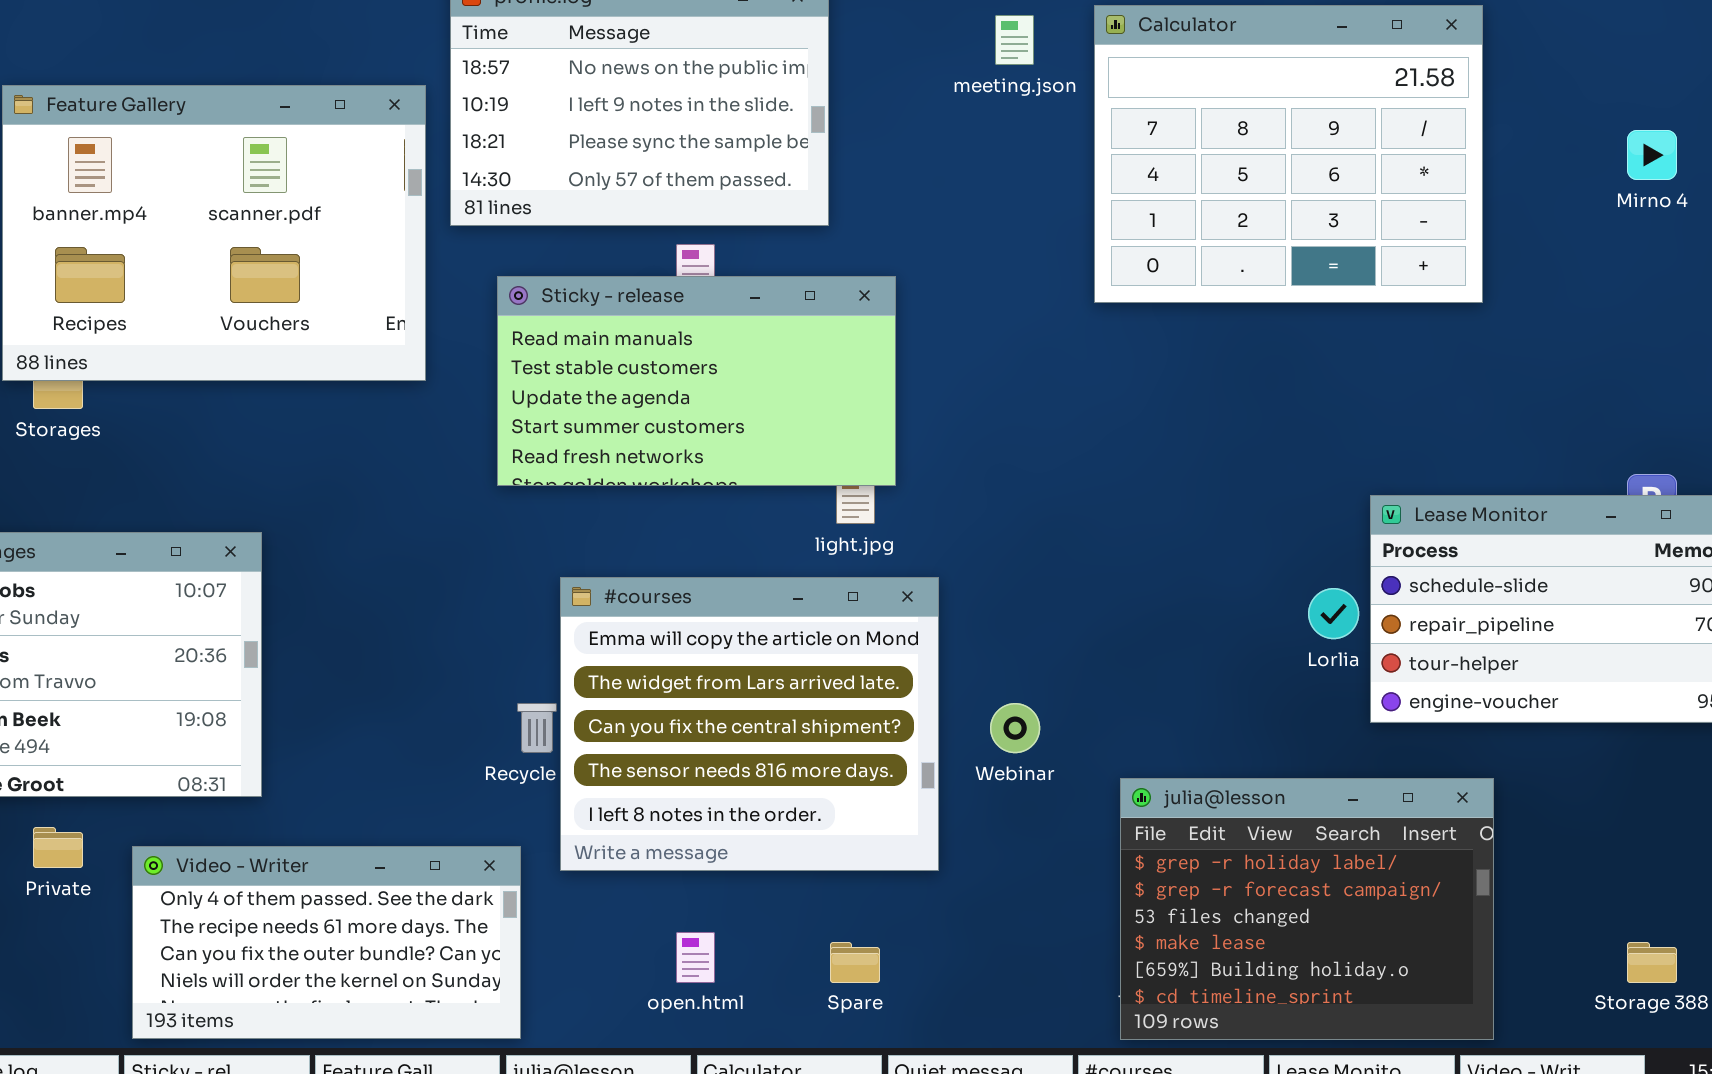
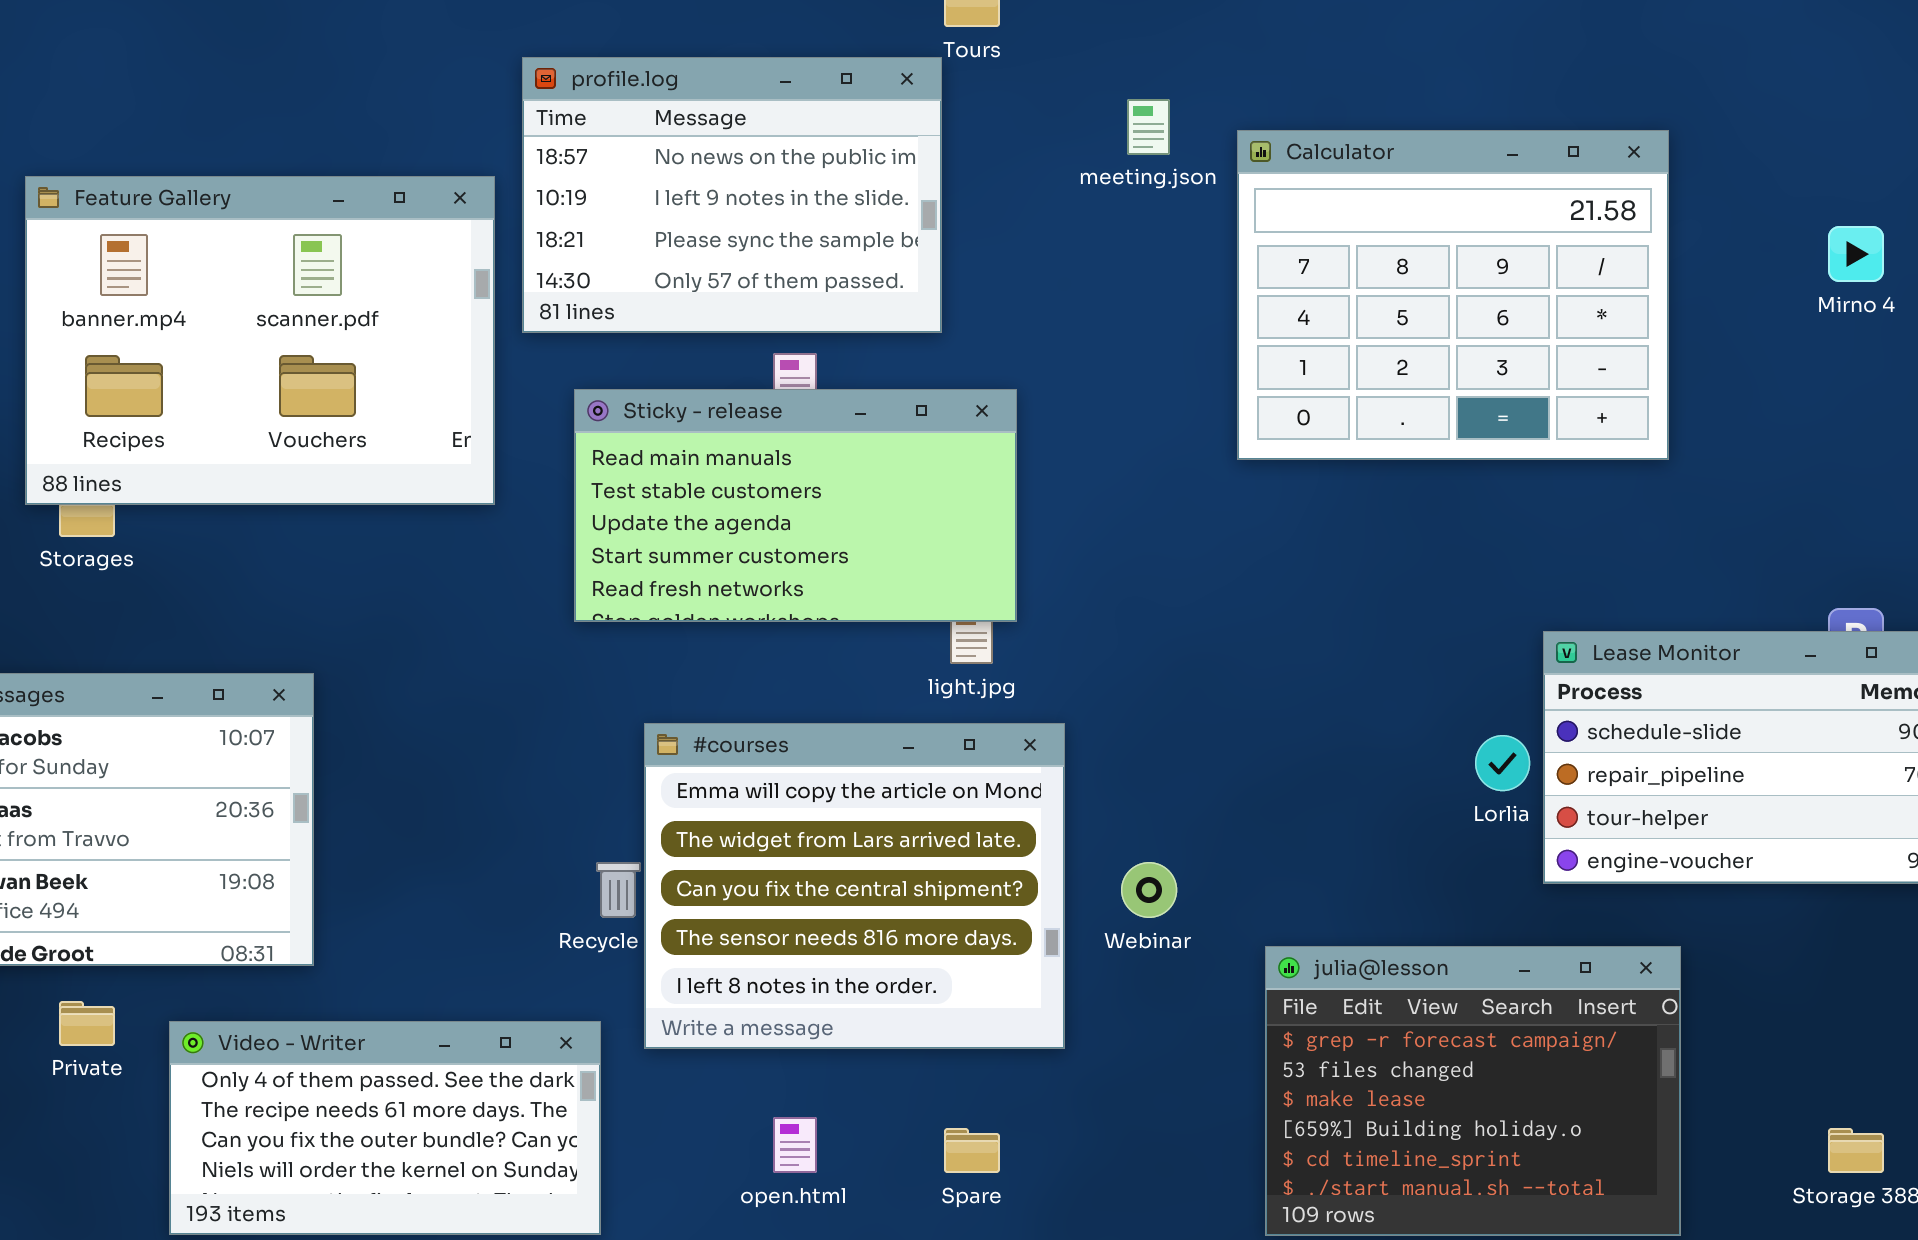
Calculator: [1094,5,1483,303] -> [1237,130,1669,460], moved
julia@lesson: [1120,778,1494,1040] -> [1265,946,1681,1236], scrolled down 1 row

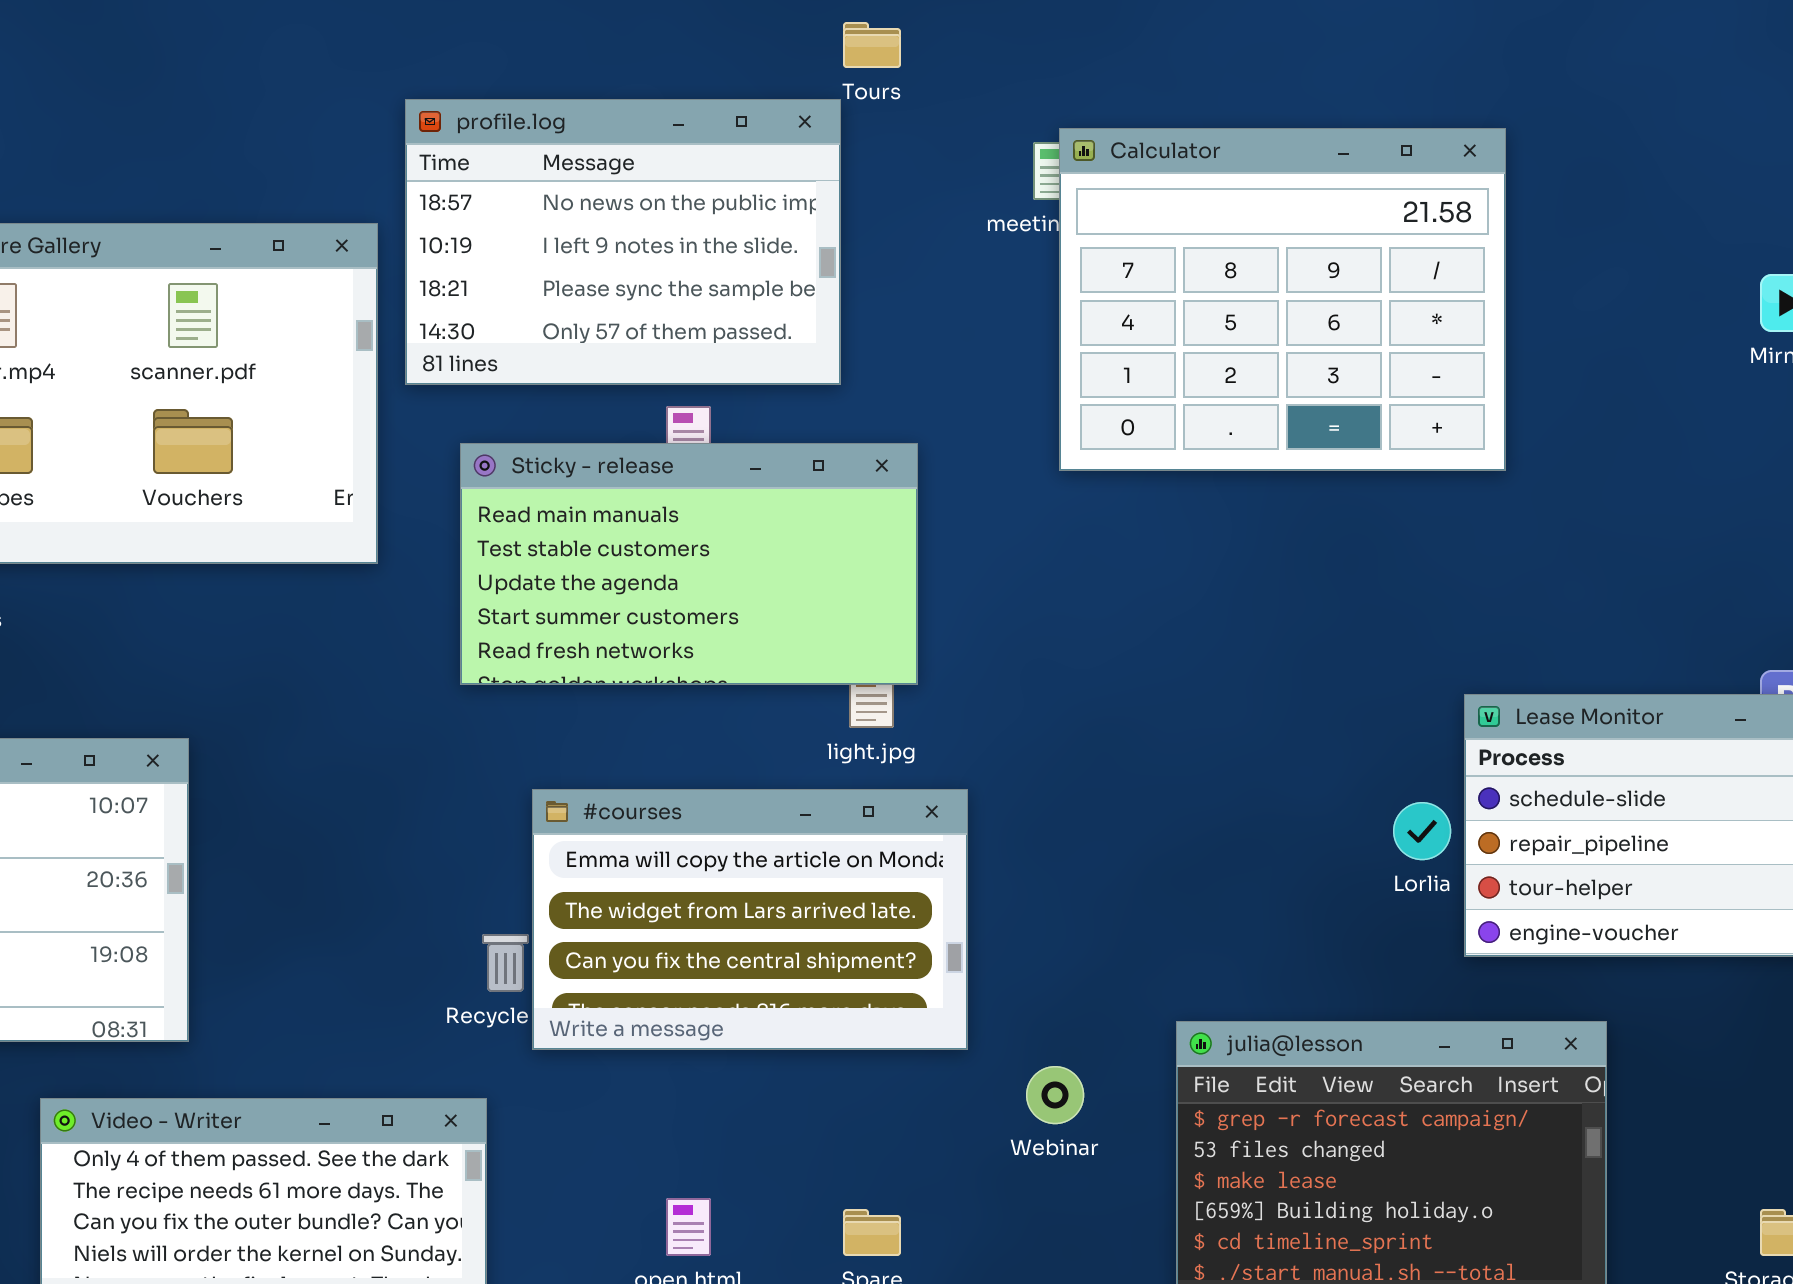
Calculator: [1237,130,1669,460] -> [1059,128,1506,471], moved
#courses: [644,723,1065,1049] -> [532,789,968,1050], resized
Webinar: [1121,862,1177,918] -> [1026,1066,1084,1124], moved

